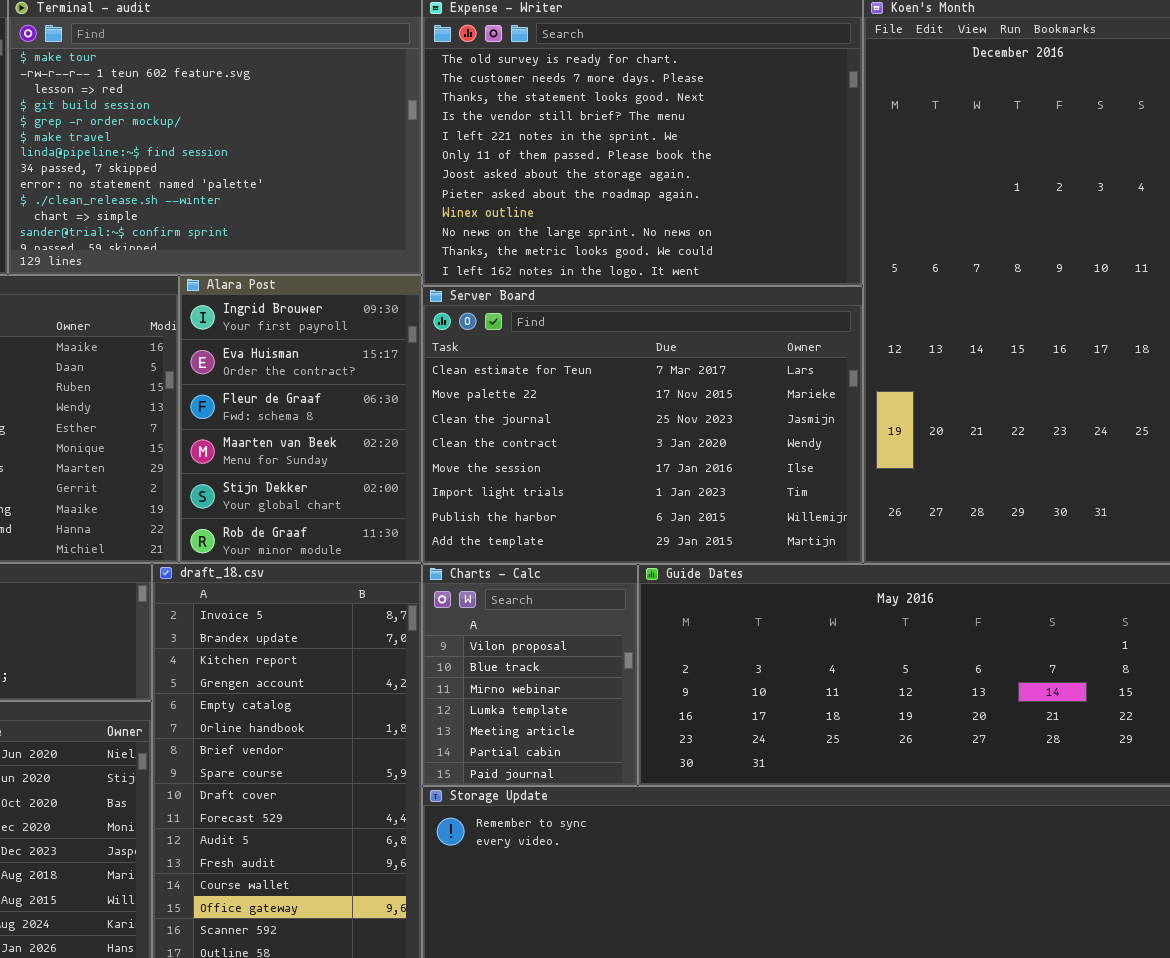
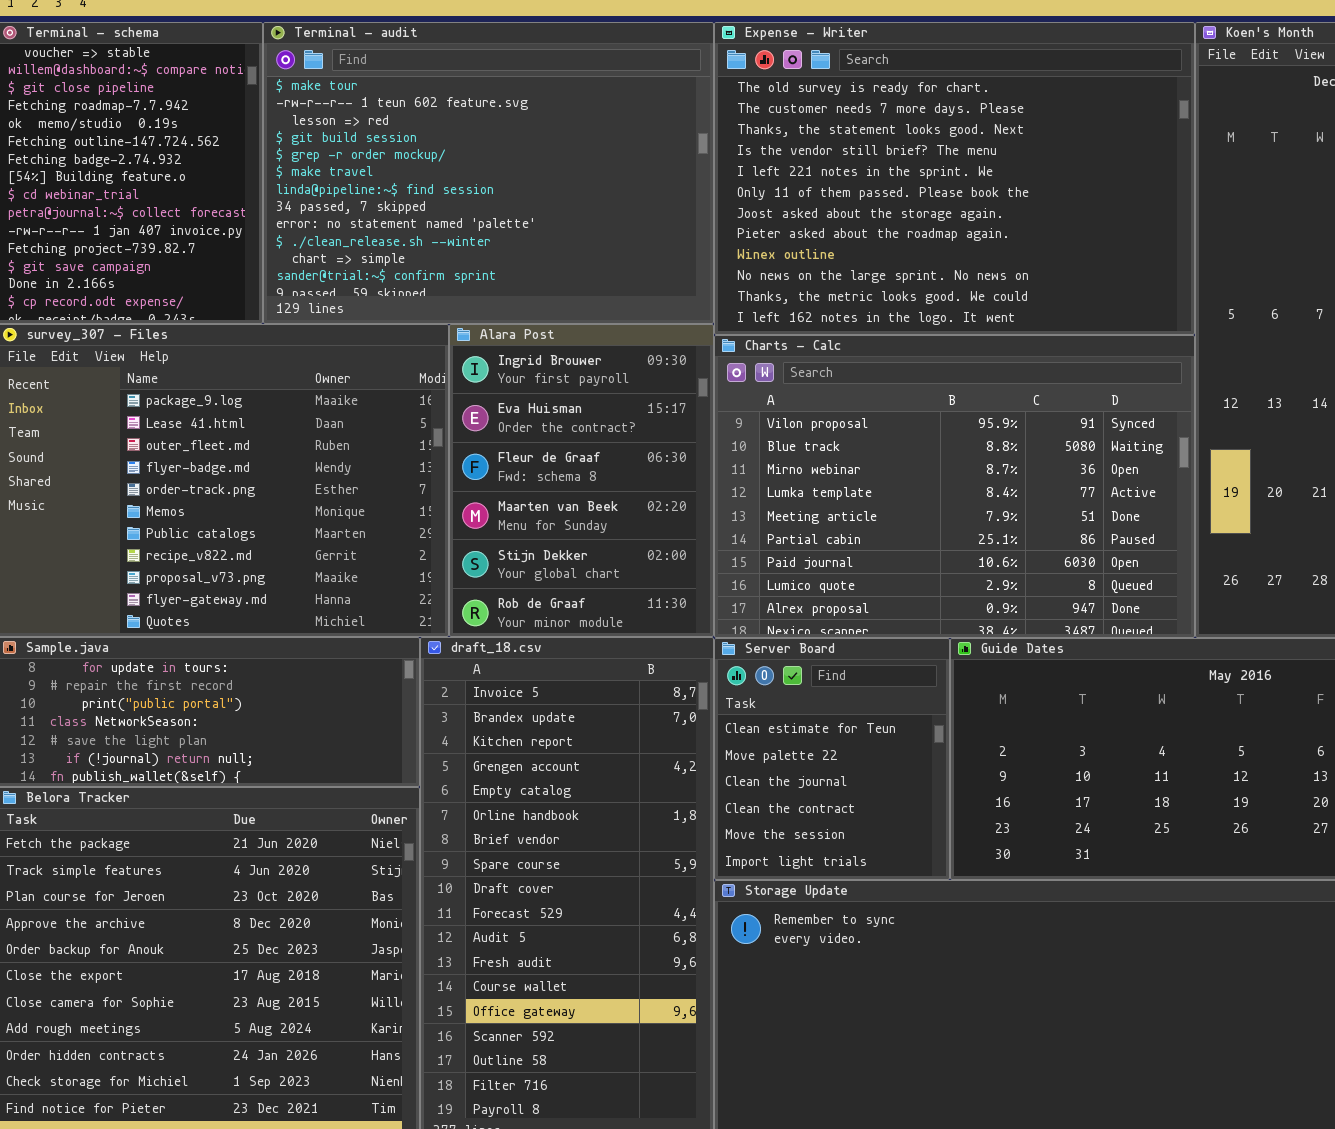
Server Board: [422,286,863,564] -> [714,638,950,880], moved, resized
Charts - Calc: [422,564,638,786] -> [714,335,1195,638], moved, resized

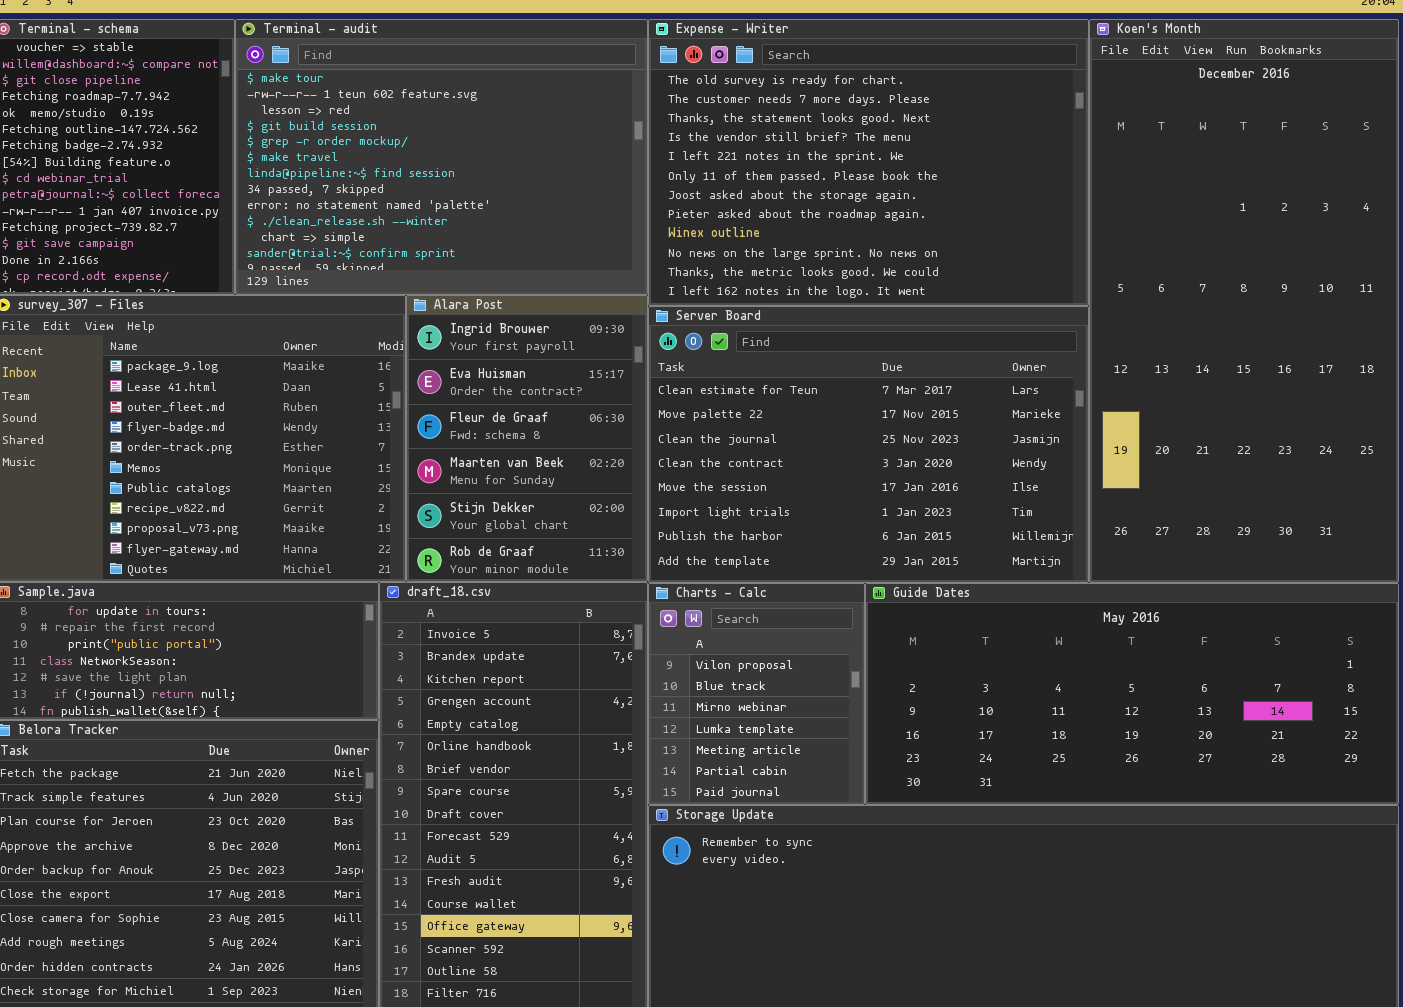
Charts - Calc: [714,335,1195,638] -> [648,583,865,805], moved, resized
Server Board: [714,638,950,880] -> [648,306,1089,583], moved, resized

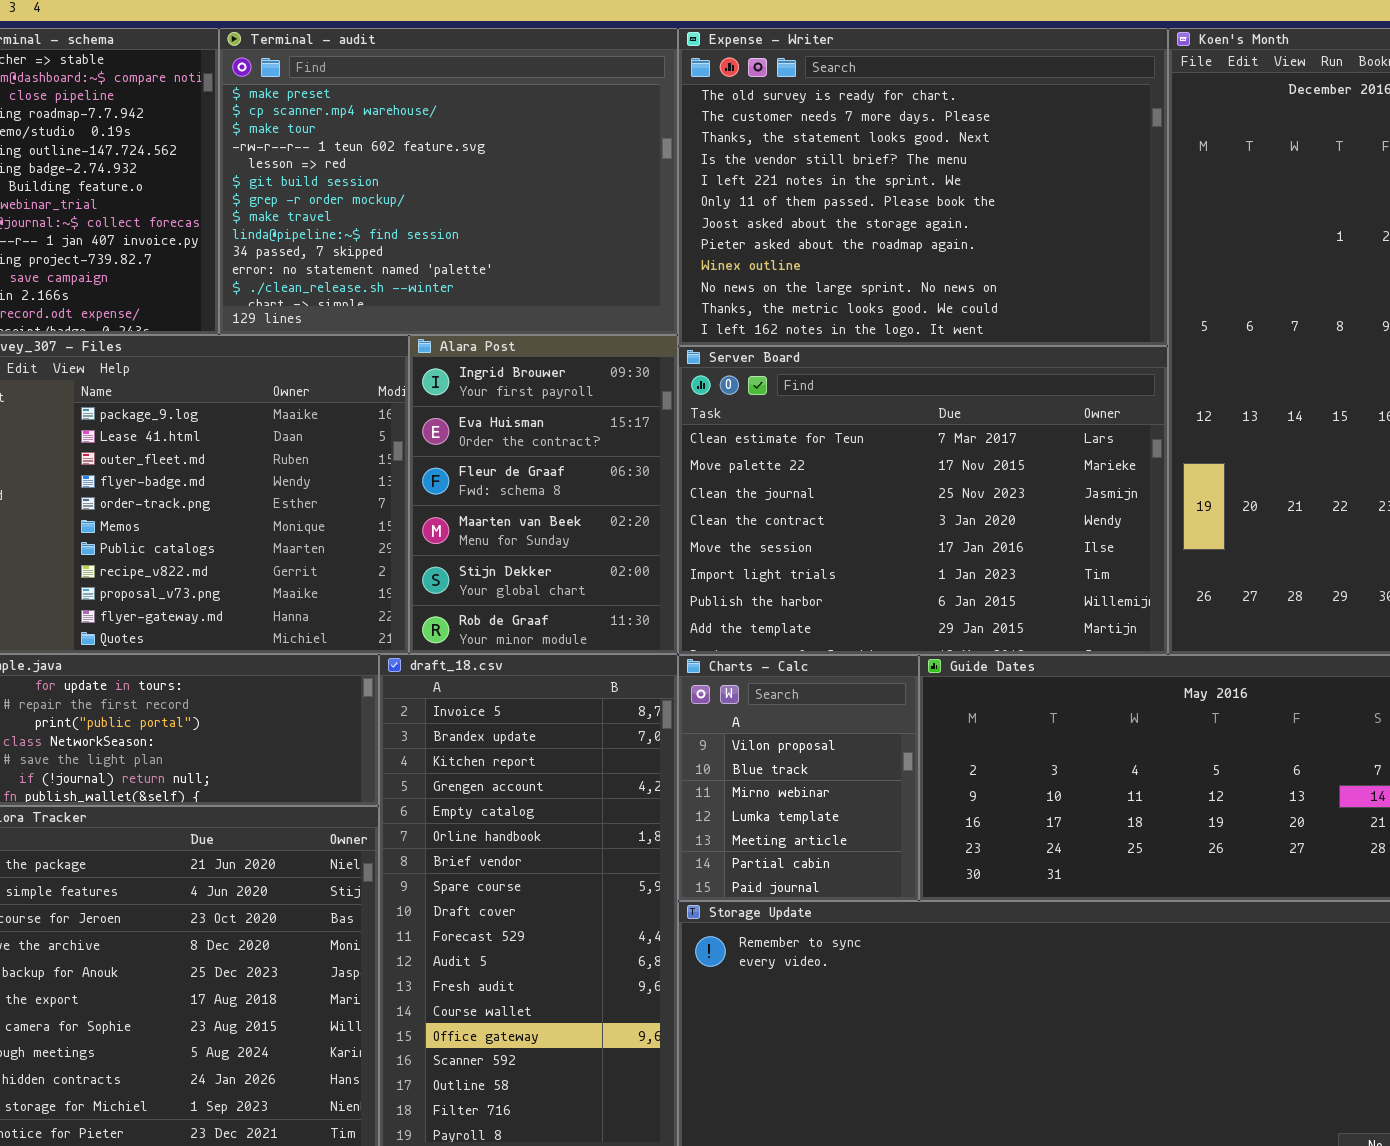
Terminal - audit: [235,19,648,295] -> [219,28,678,335], scrolled up 2 rows

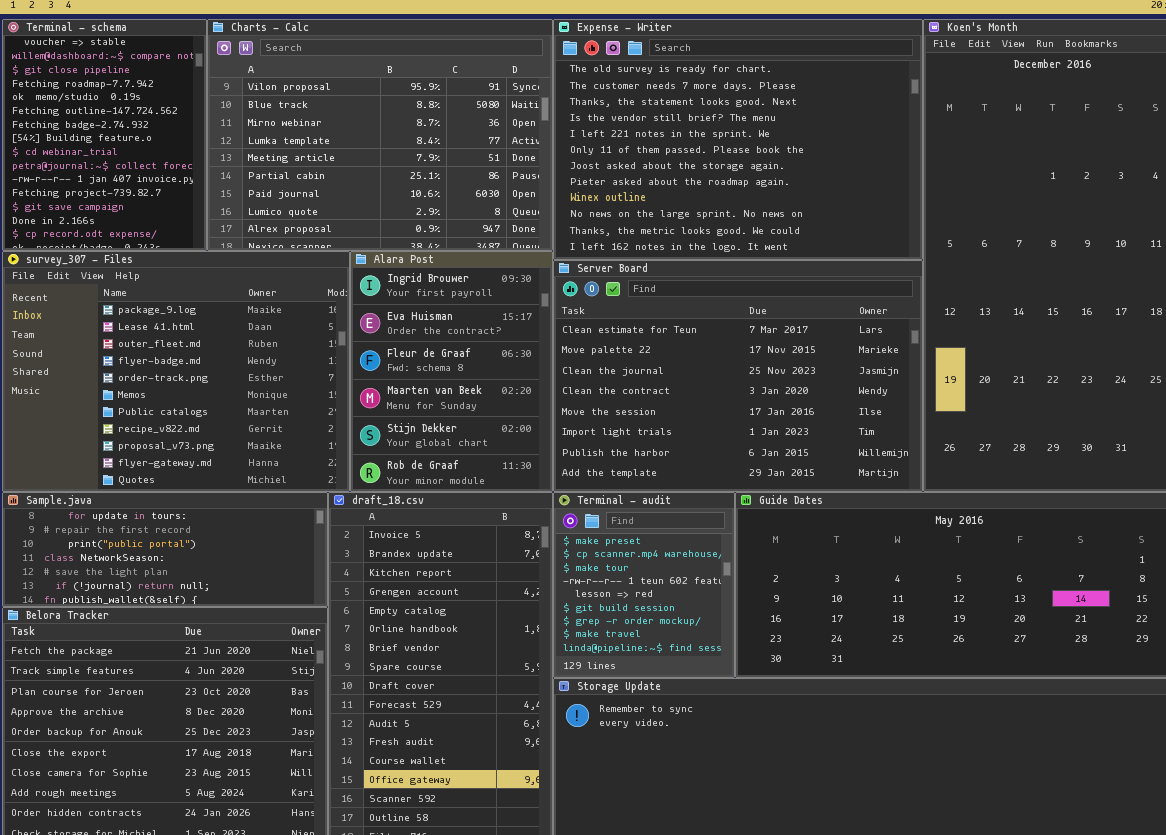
Terminal - audit: [219,28,678,335] -> [553,492,735,678], moved, resized
Charts - Calc: [678,655,919,901] -> [207,19,553,251], moved, resized

